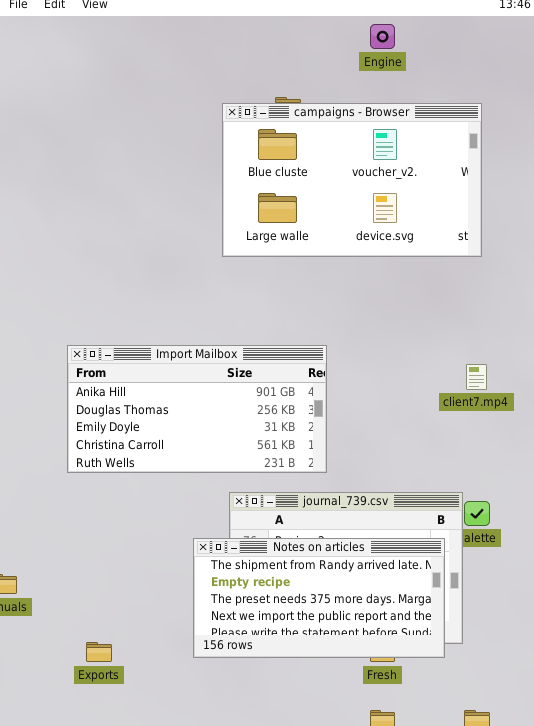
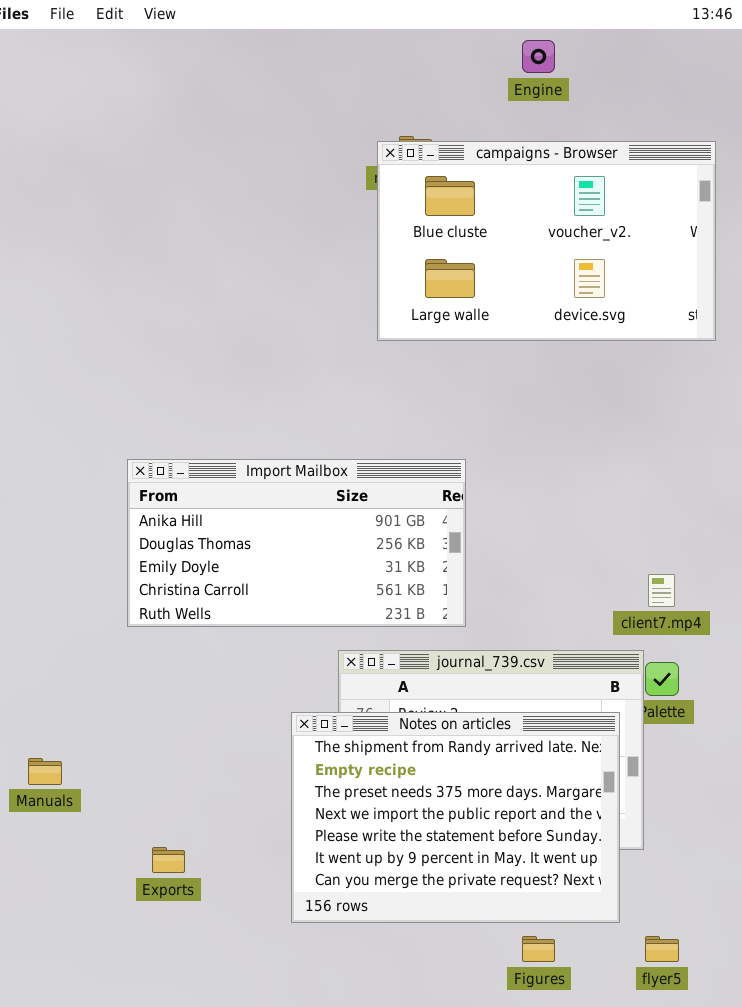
campaigns - Browser: [222,103,482,257] -> [377,141,716,341], moved
client7.mp4: [466,364,487,390] -> [648,574,675,607], moved
Notes on articles: [193,538,445,658] -> [291,712,620,923], resized

